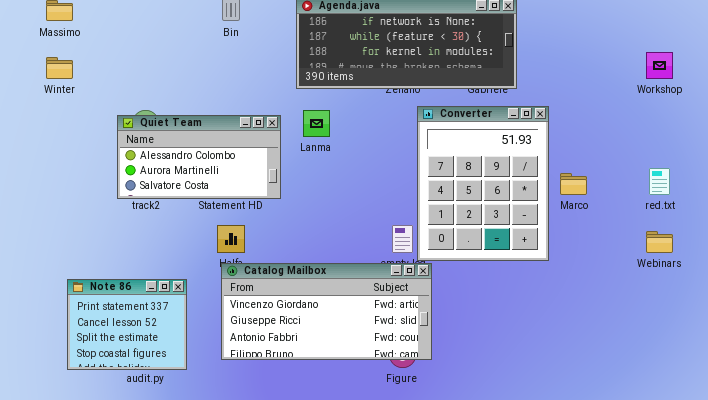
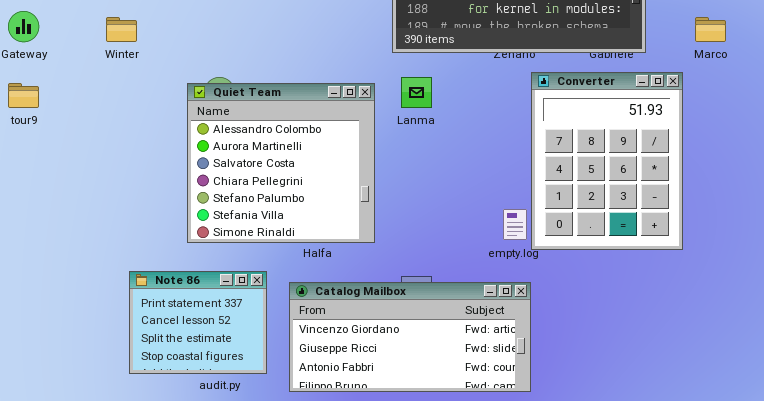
Quiet Team: [117,115,281,199] -> [187,83,375,243], resized
Marco: [560,173,587,195] -> [695,17,726,42], moved
Catalog Mailbox: [221,263,432,360] -> [289,282,531,392], moved

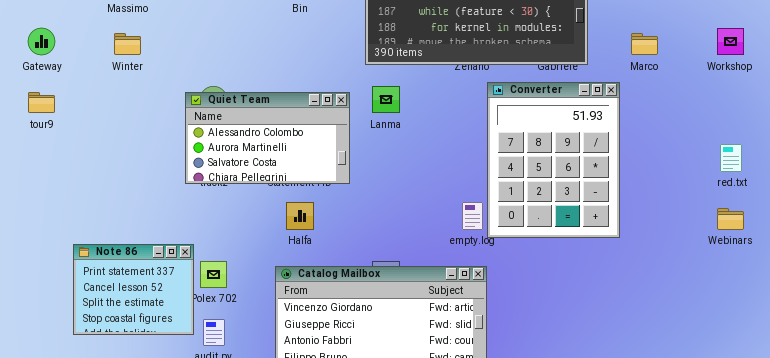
Quiet Team: [187,83,375,243] -> [185,92,350,184], resized
Note 86: [129,271,267,374] -> [73,244,194,335], moved

